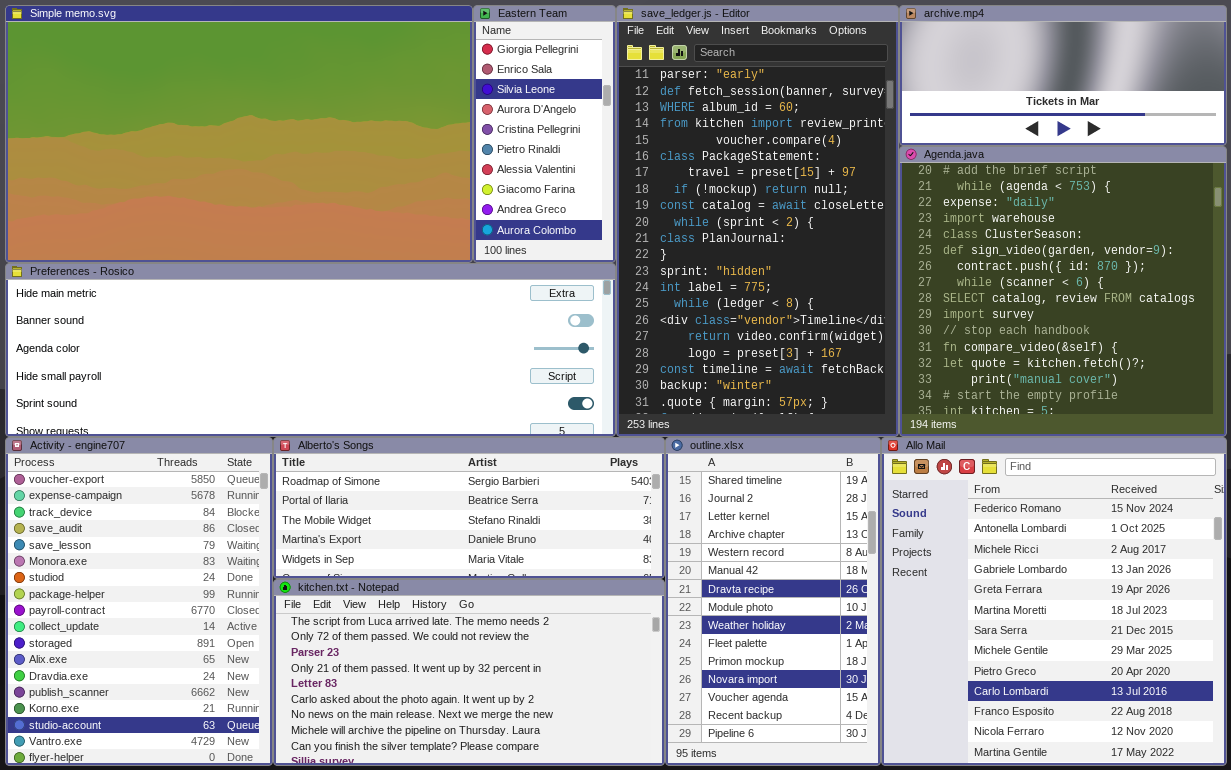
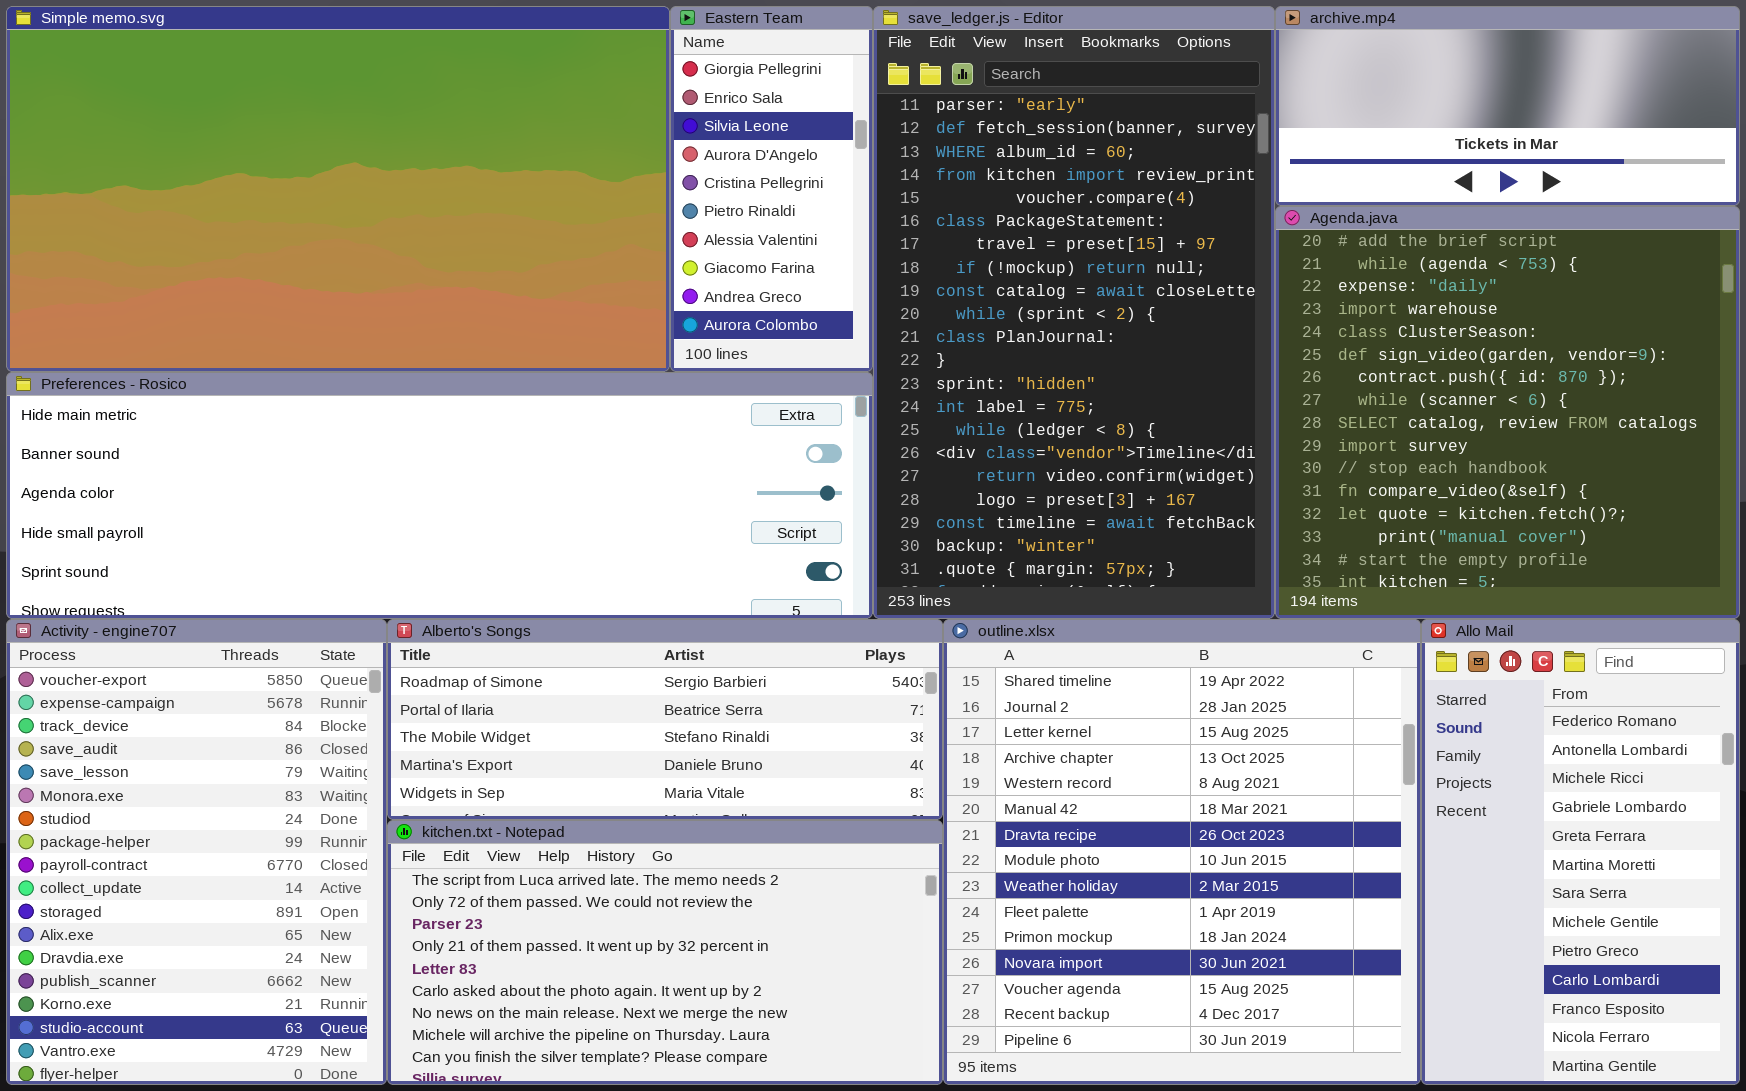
outline.xlsx: [665,437,881,766] -> [943,619,1421,1085], resized
Allo Mail: [881,437,1227,766] -> [1421,619,1740,1085], resized

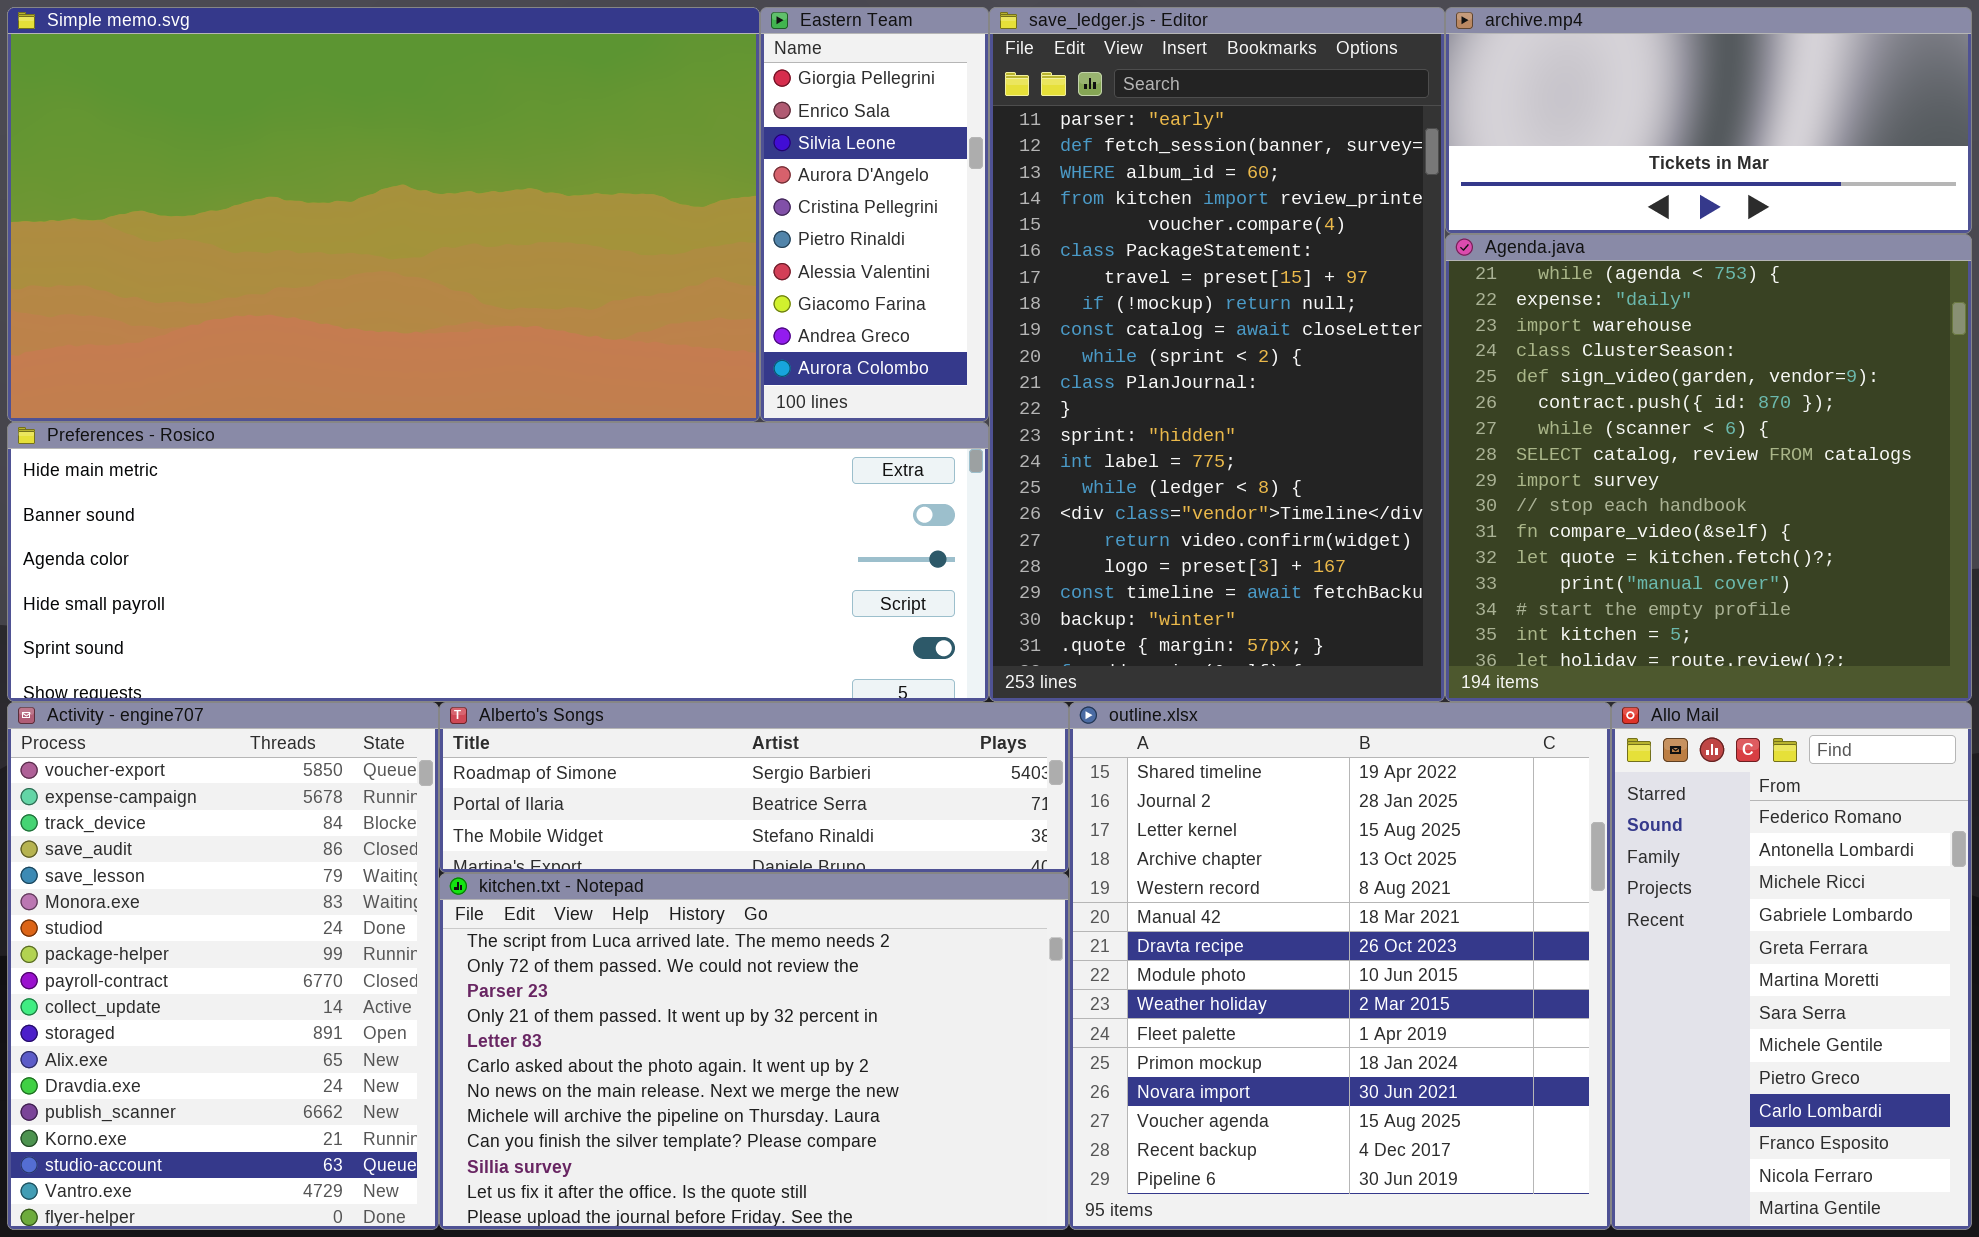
Agenda.java: [1275,206,1740,619] -> [1445,234,1972,702], scrolled down 1 row
Alberto's Songs: [387,619,943,820] -> [439,702,1069,873], resized
kitchen.txt - Notepad: [387,820,943,1085] -> [439,873,1069,1230], resized

